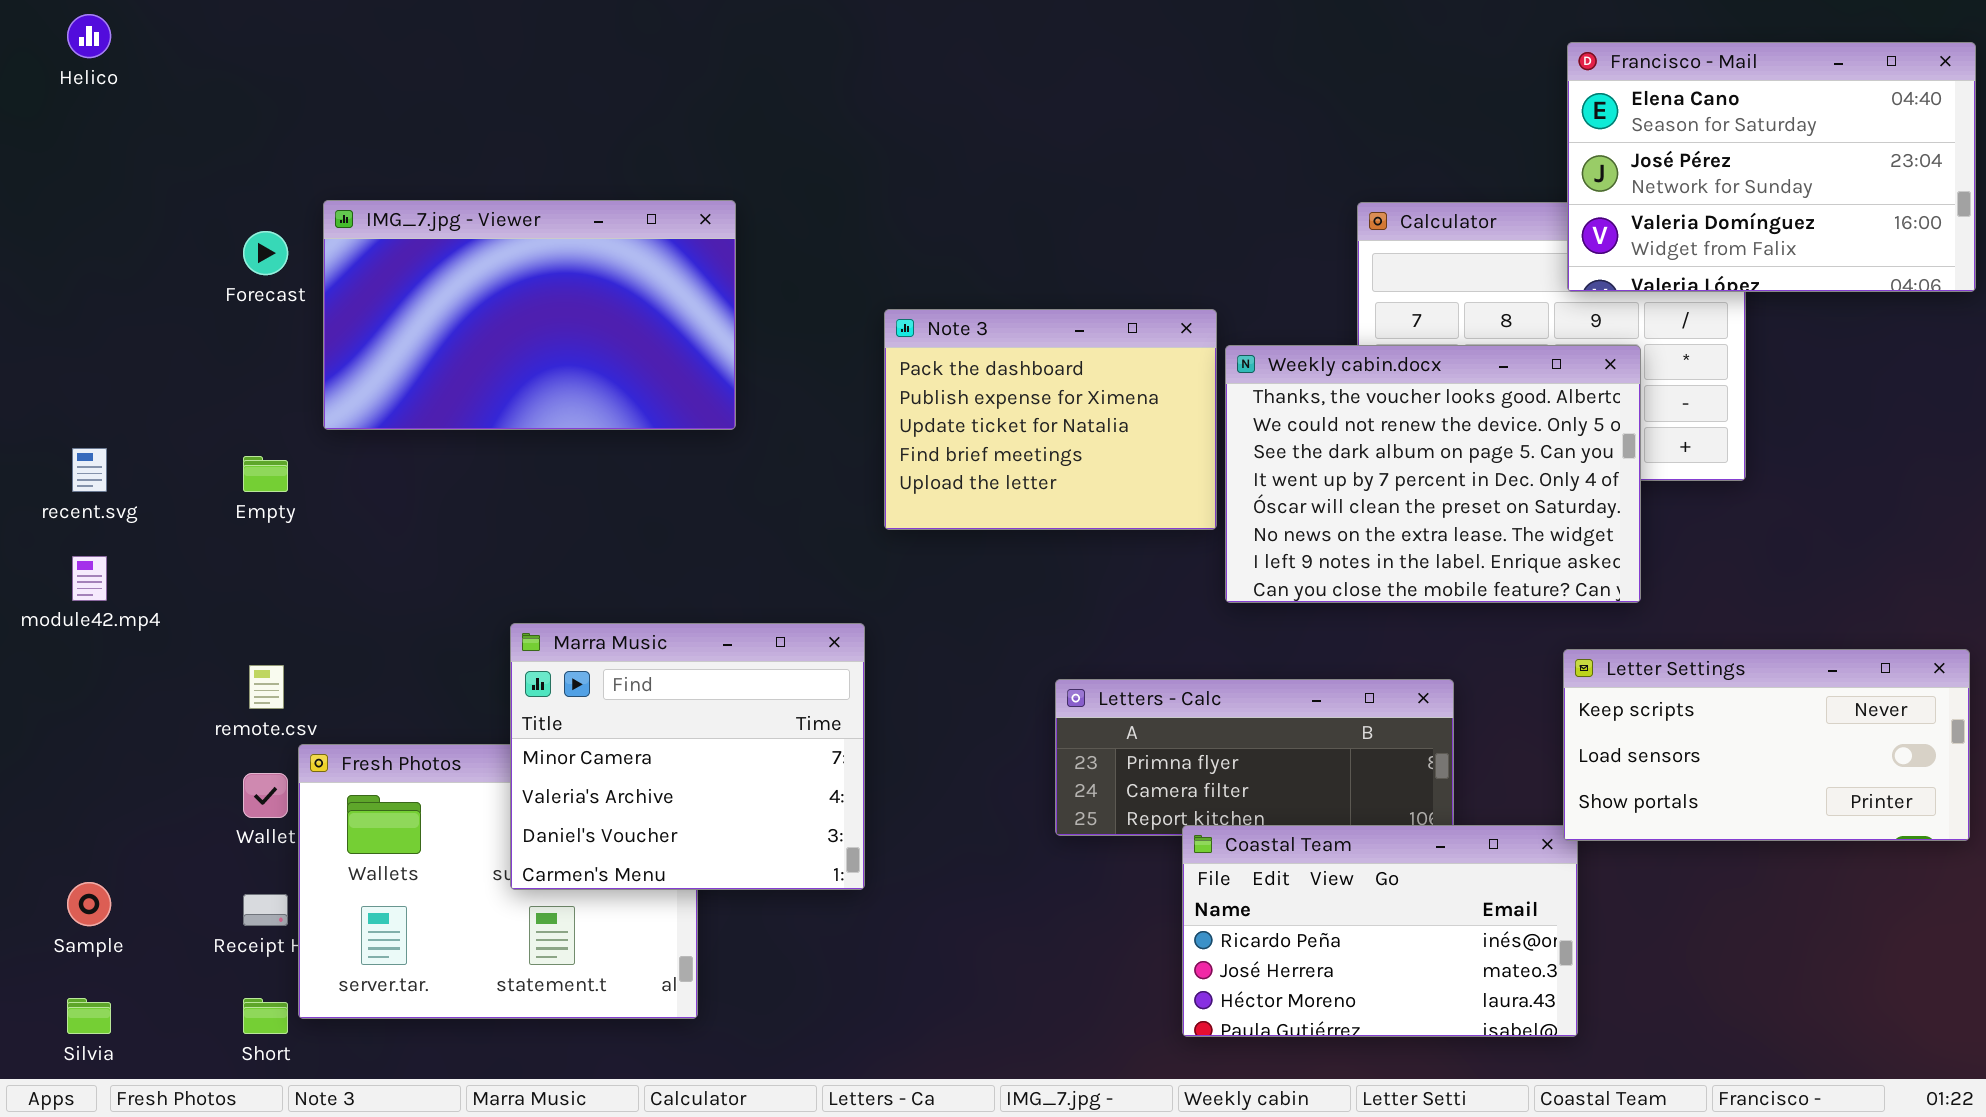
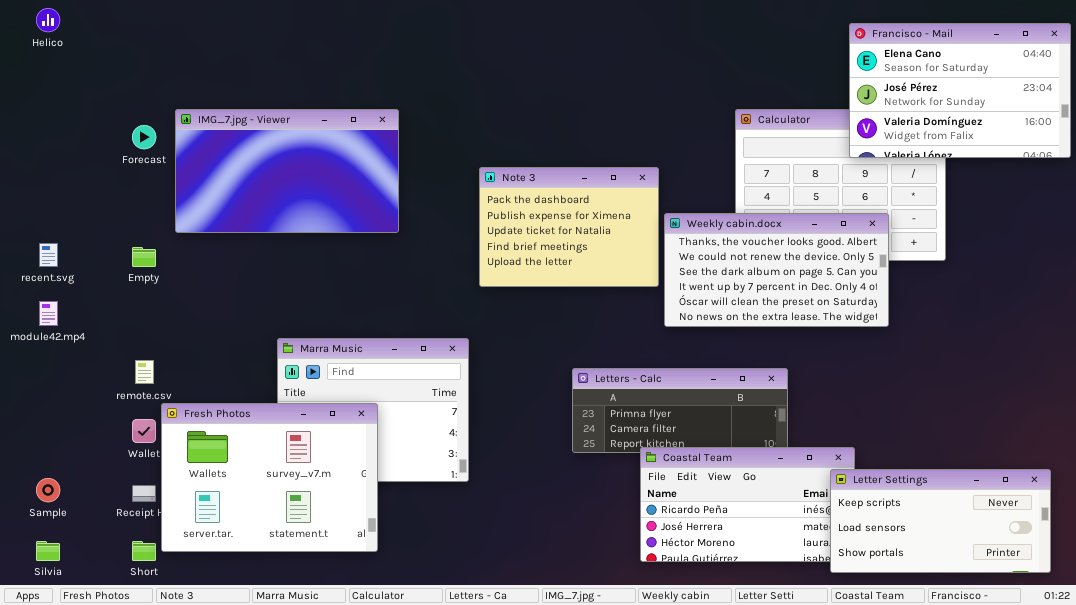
Weekly cabin.docx: [1225,345,1641,603] -> [664,213,889,327], resized
Letter Settings: [1563,649,1970,841] -> [830,469,1051,573], moved
Fresh Photos: [298,744,698,1019] -> [161,403,378,552], raised

